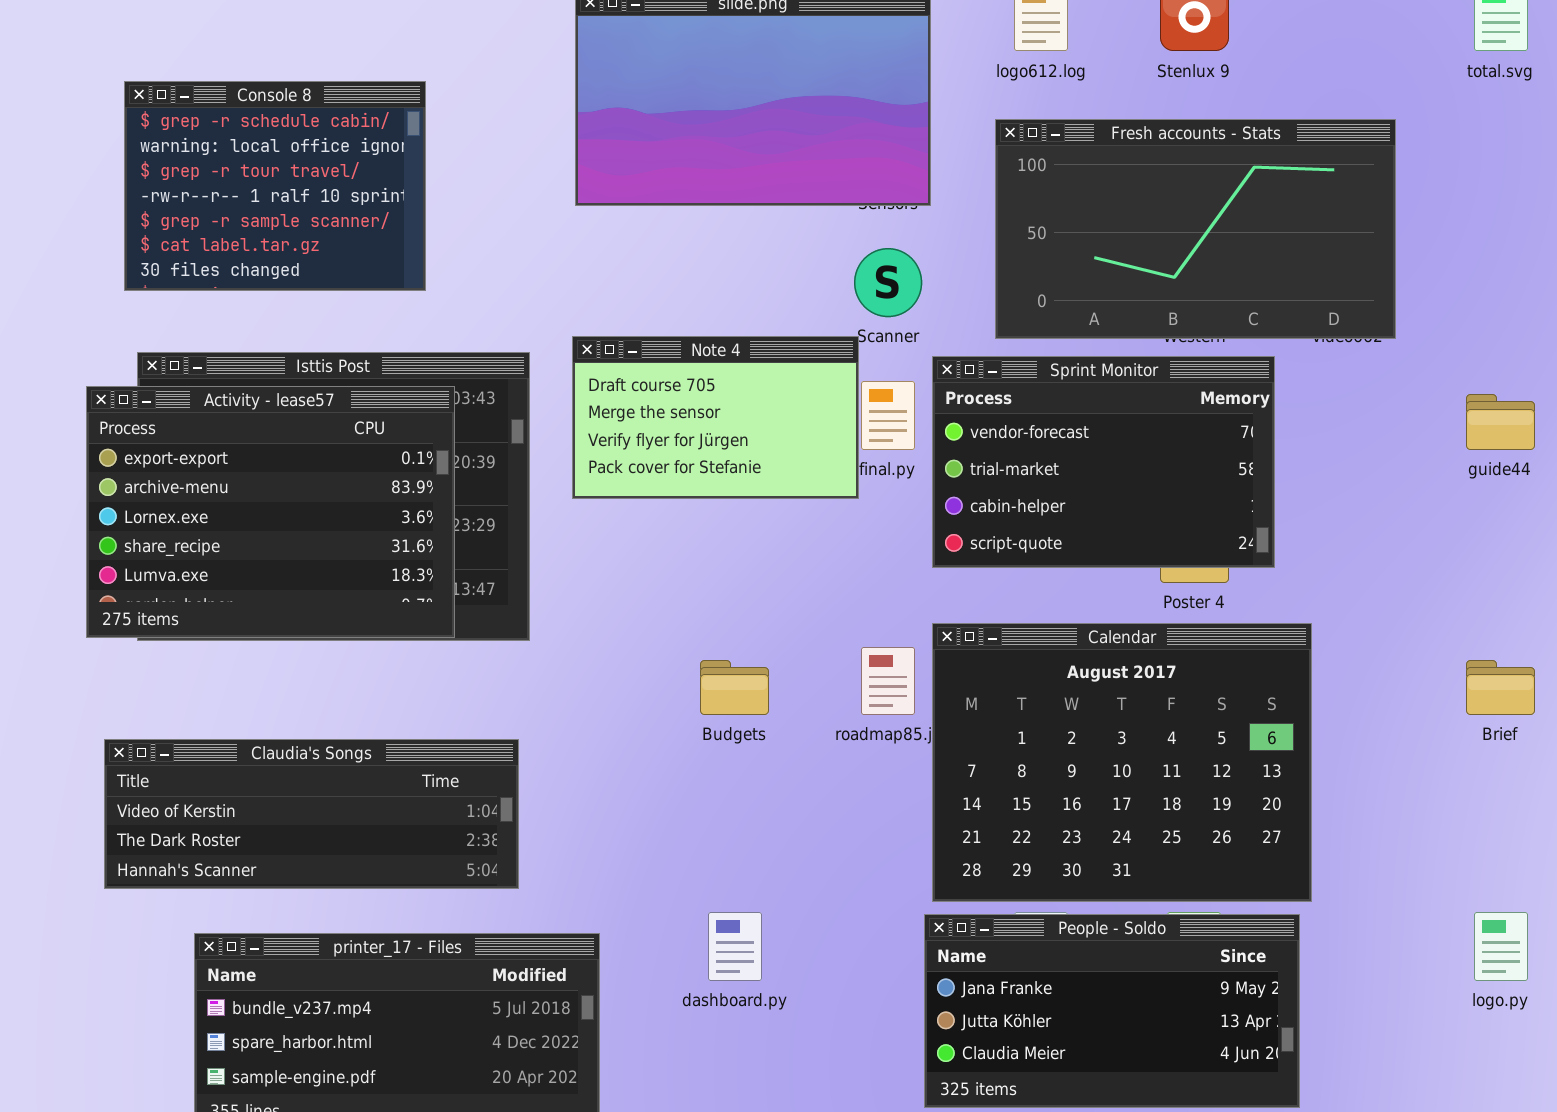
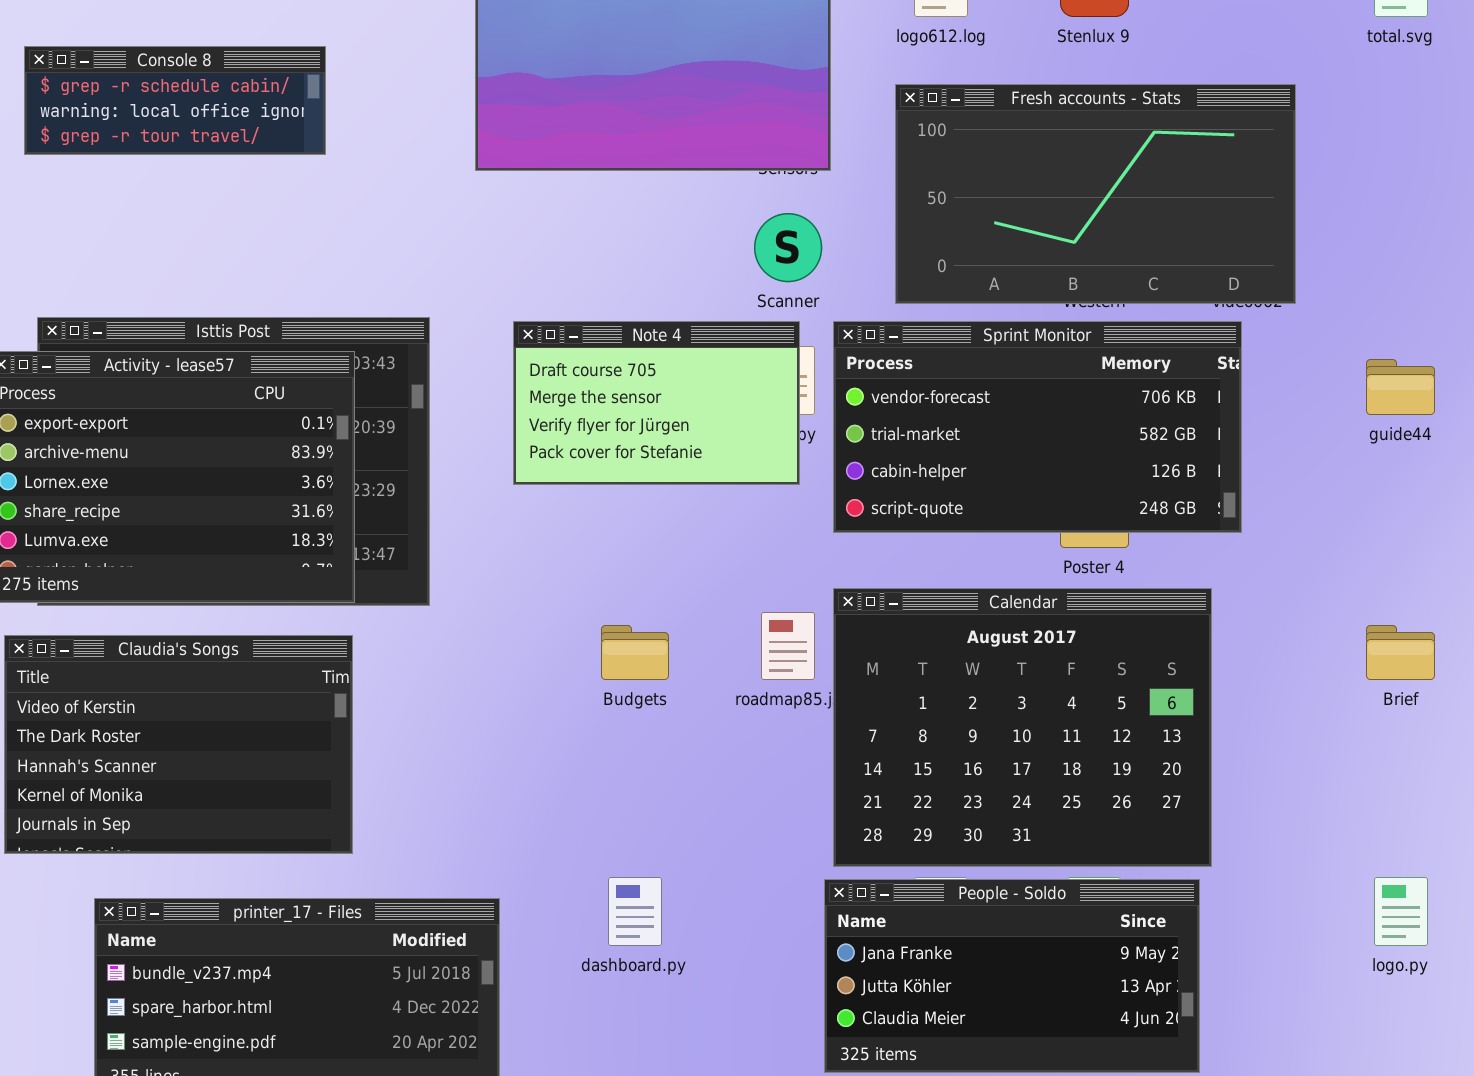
Console 8: [124,81,426,291] -> [24,46,326,155], resized
Note 4: [572,336,859,499] -> [513,321,800,485], moved
Sprint Monitor: [932,356,1275,568] -> [833,321,1242,533], resized
Claudia's Songs: [104,739,519,889] -> [4,635,353,854], resized

